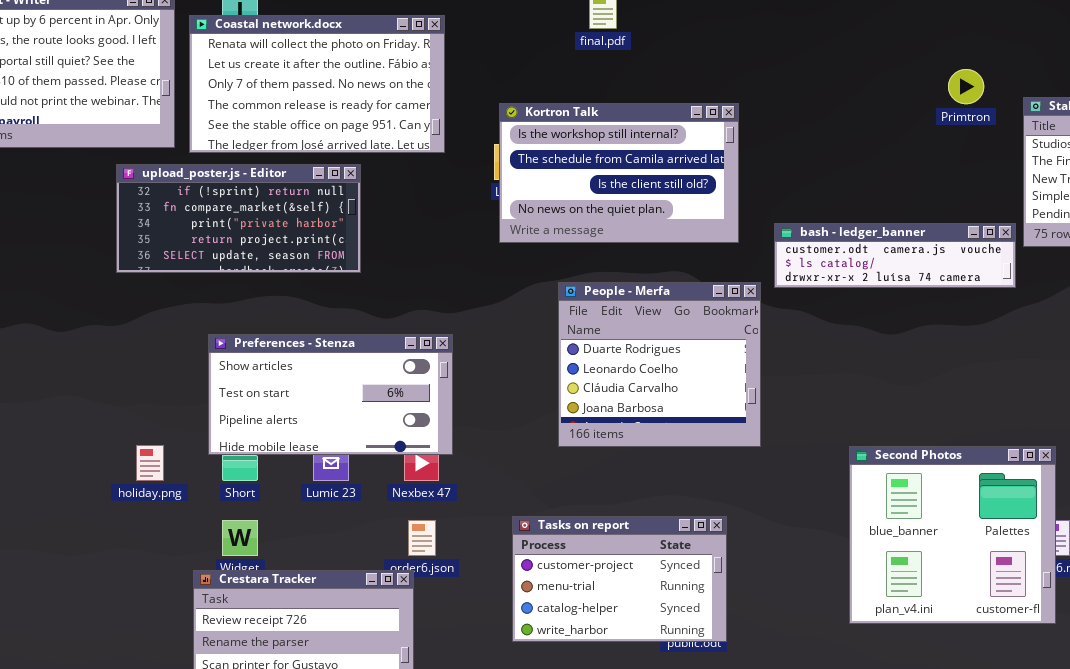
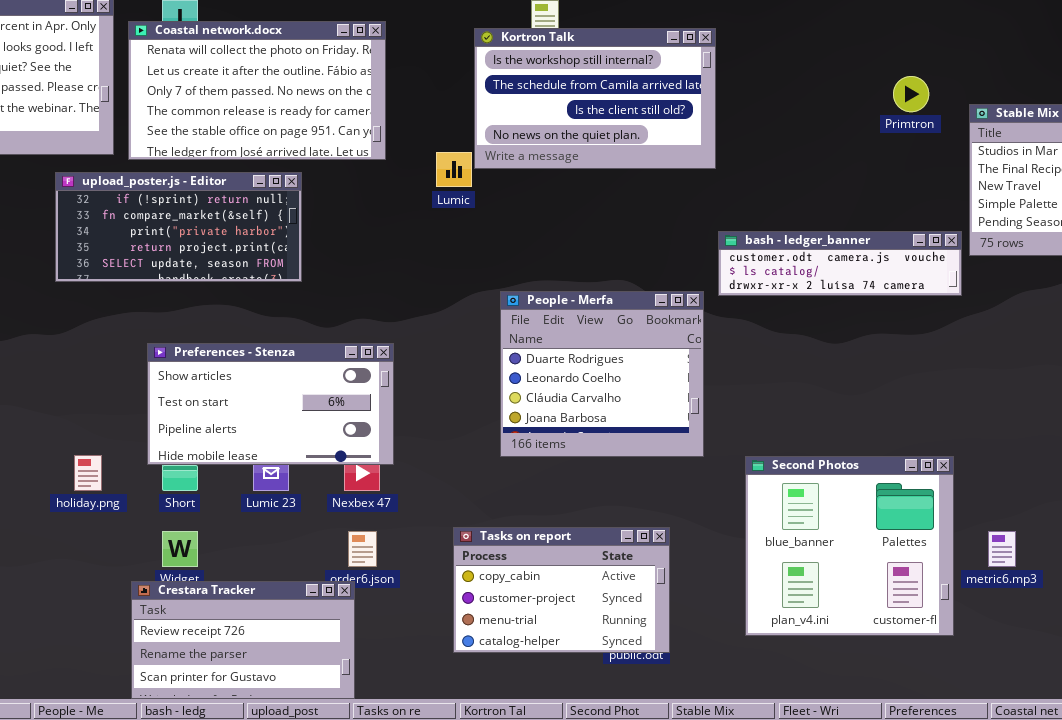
Kortron Talk: [499,103,739,243] -> [474,28,716,169], moved
Second Photos: [849,446,1056,624] -> [745,456,954,636], moved
Tasks on report: [512,516,727,642] -> [453,527,670,653], scrolled up 1 row

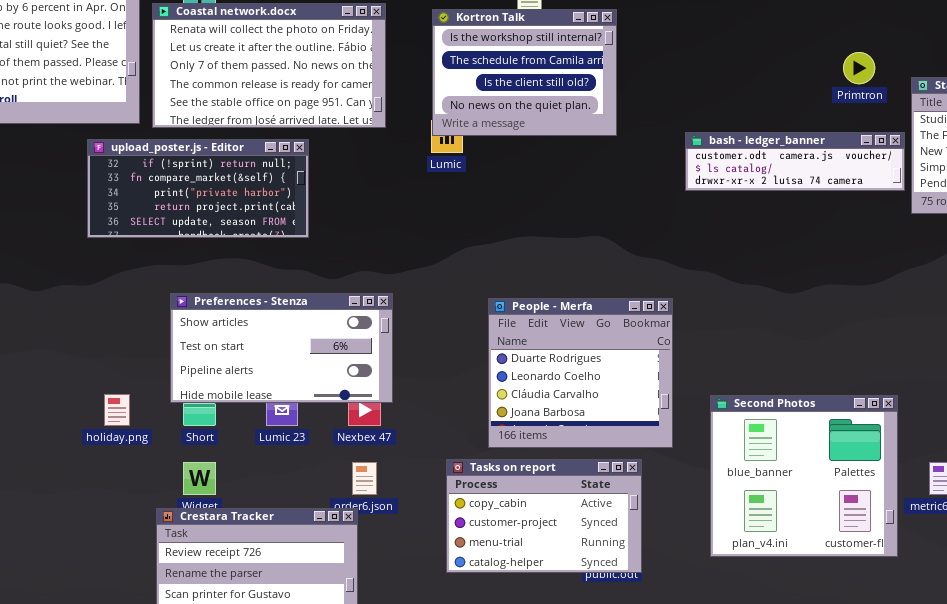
Kortron Talk: [474,28,716,169] -> [432,9,617,136], moved, resized
bash - ledger_banner: [718,231,962,296] -> [685,132,905,191], moved
People - Merfa: [500,291,704,457] -> [488,298,673,448], moved

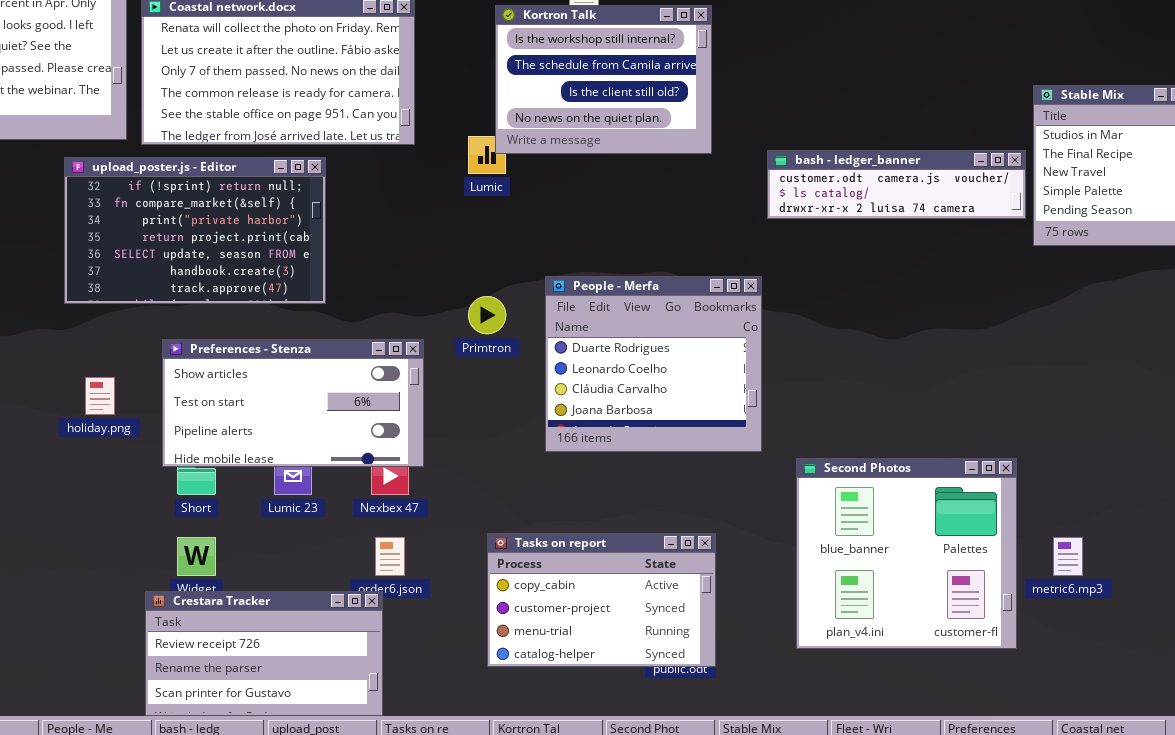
Kortron Talk: [432,9,617,136] -> [495,5,712,154], moved
Primtron: [843,52,875,84] -> [468,296,506,334], moved
upload_poster.js - Editor: [87,139,309,238] -> [64,157,326,304], resized
People - Merfa: [488,298,673,448] -> [545,276,762,452], moved
holiday.png: [104,394,130,426] -> [85,377,115,415], moved

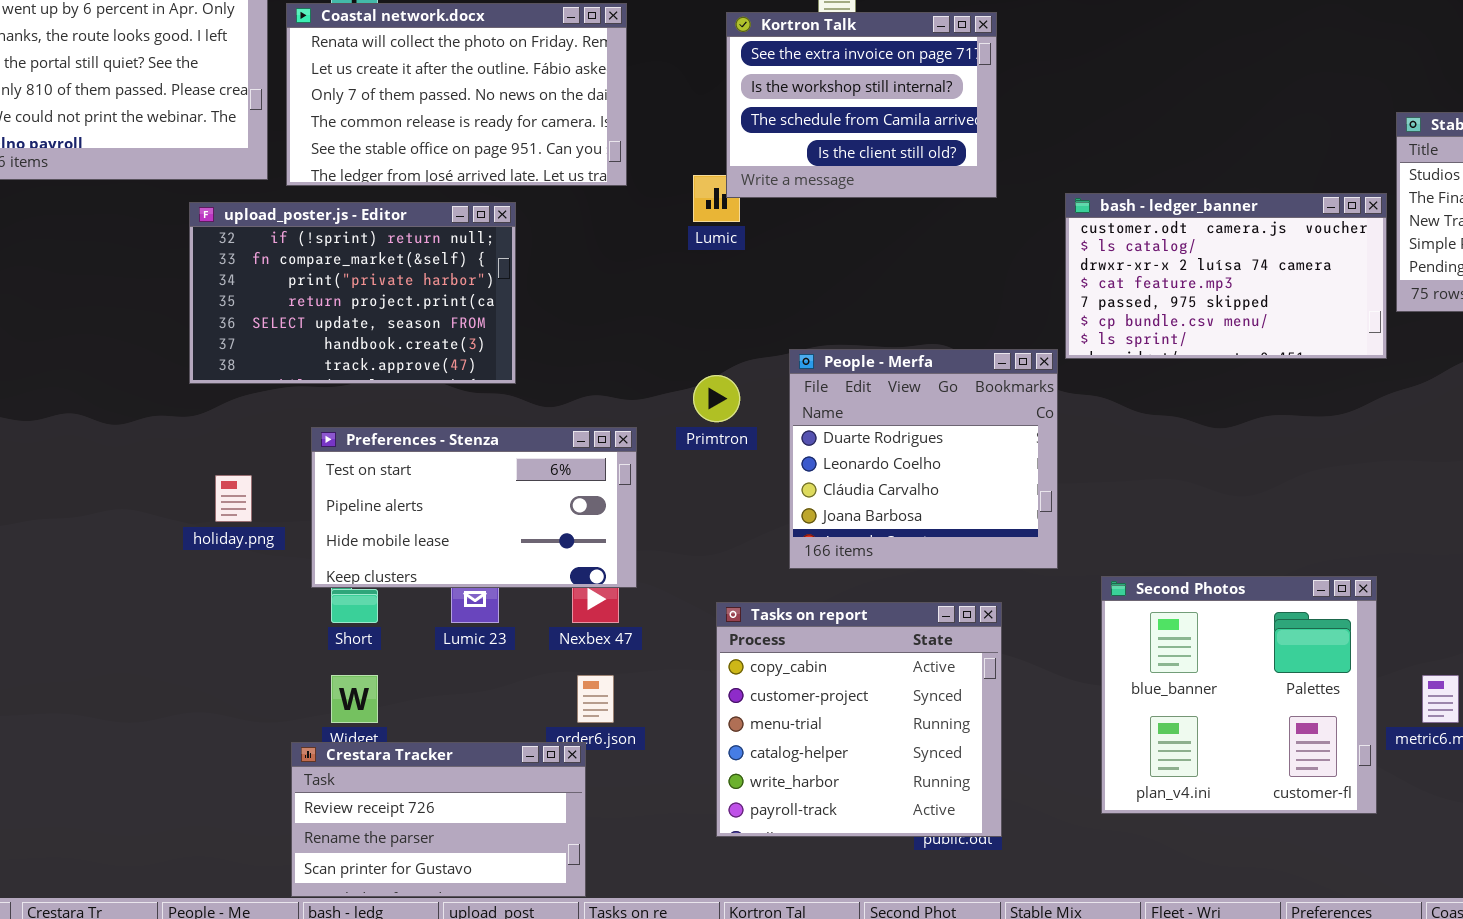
Kortron Talk: [495,5,712,154] -> [726,12,997,198], scrolled up 1 row
bash - ledger_banner: [767,150,1026,219] -> [1065,193,1387,359], resized
Preferences - Stenza: [162,339,424,467] -> [311,427,637,588], scrolled down 1 row
Tasks on report: [487,533,716,667] -> [716,602,1002,837], resized

